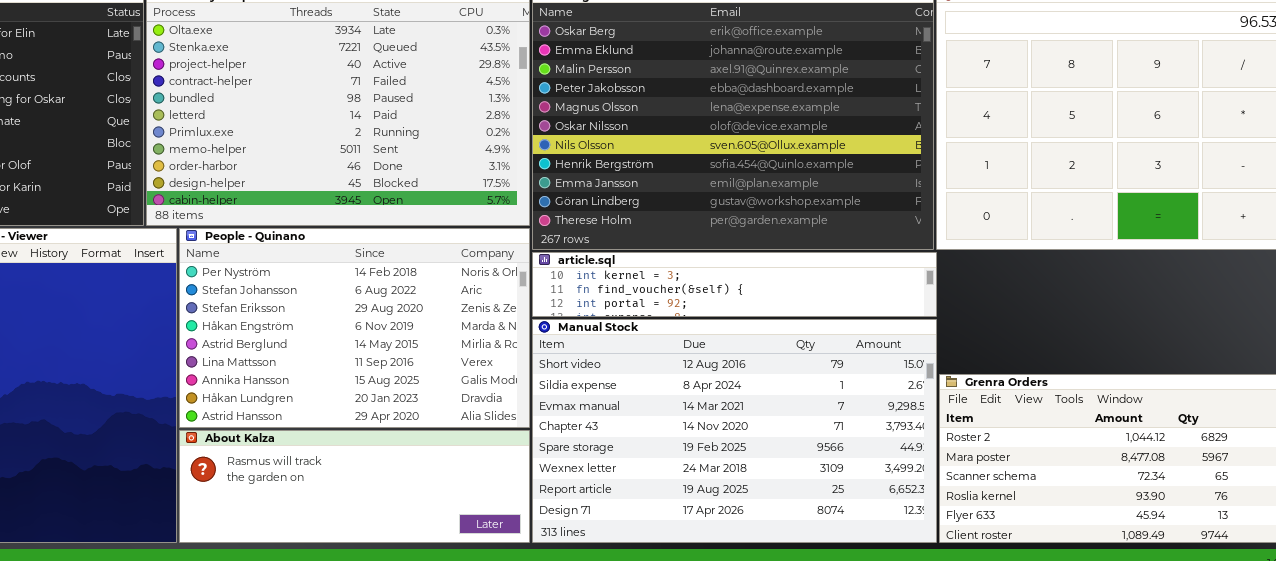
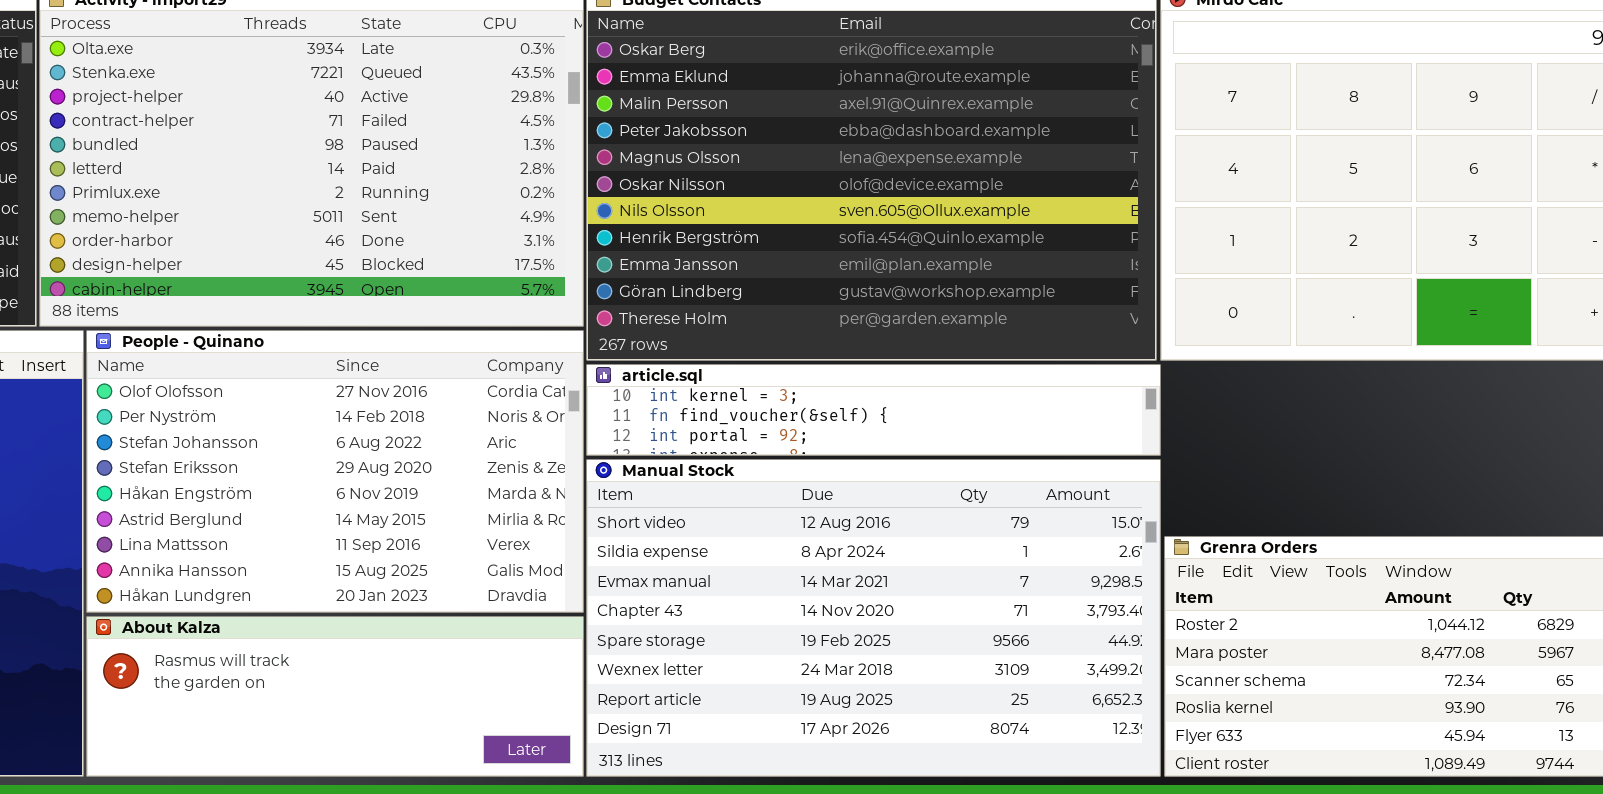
People - Quinano: [179,228,530,428] -> [86,330,584,613], scrolled up 1 row

